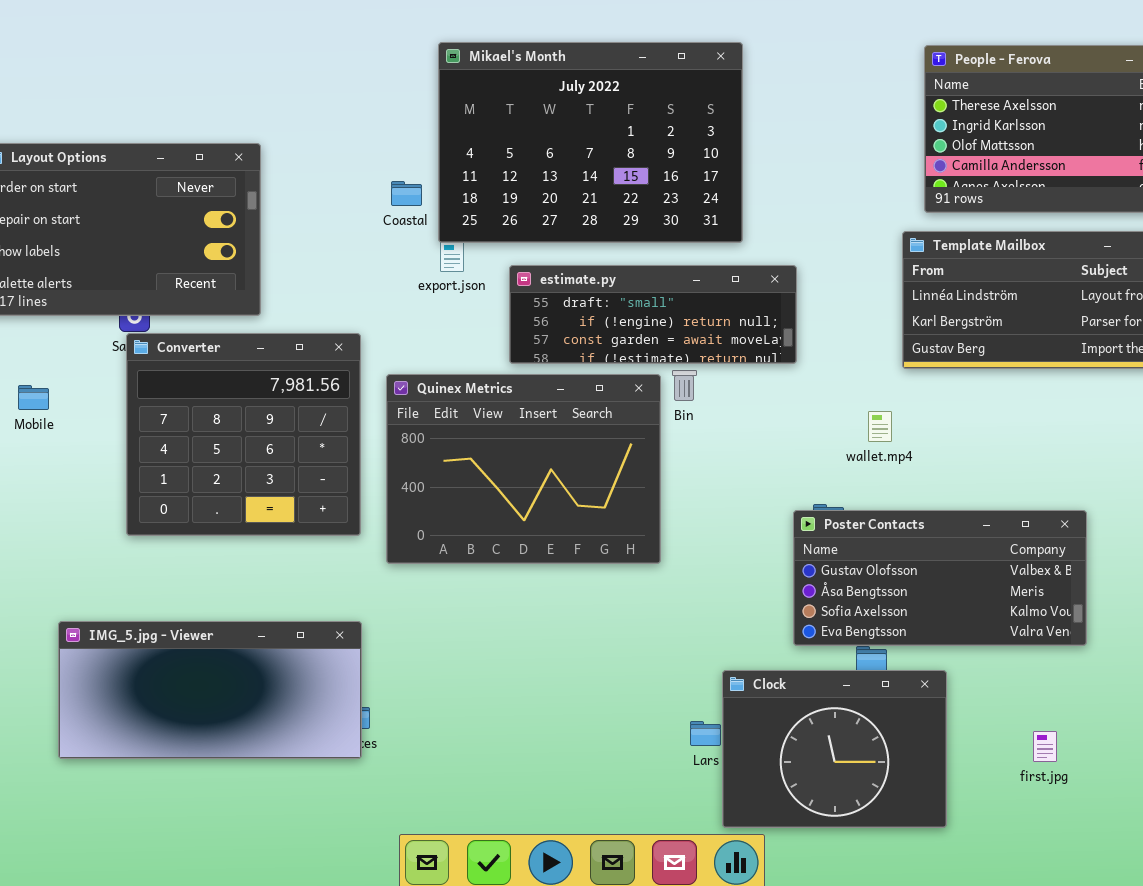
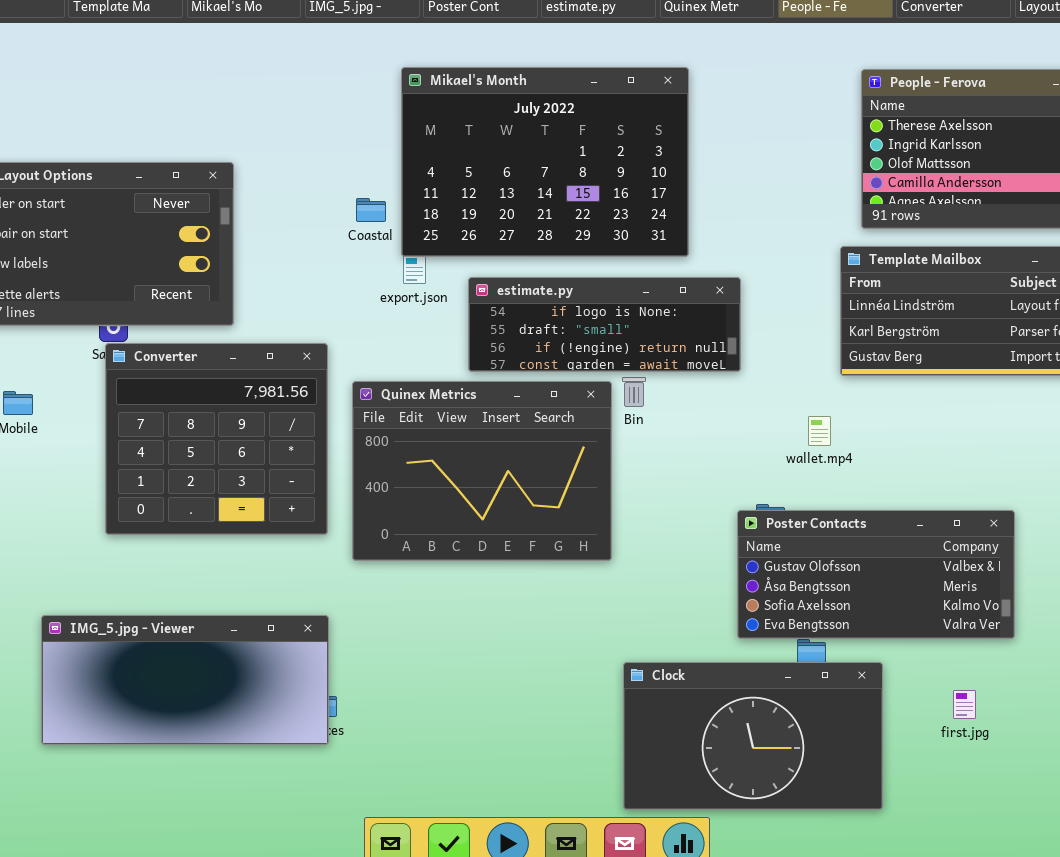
estimate.py: [509,265,797,364] -> [468,277,741,372], scrolled up 1 row
Clock: [722,670,947,828] -> [623,662,883,810], resized
first.jpg: [1033,731,1057,762] -> [953,690,976,719], moved

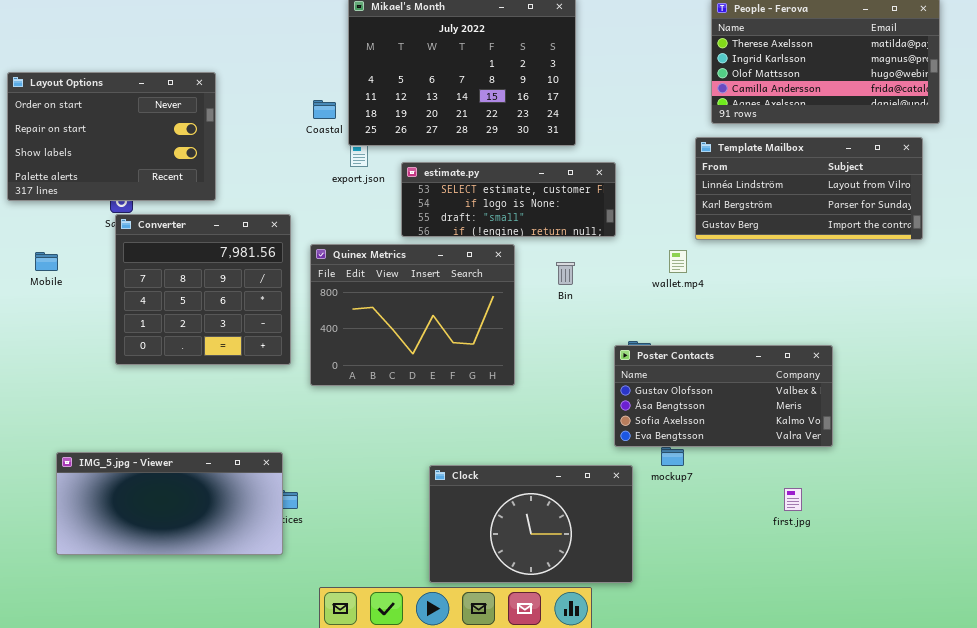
estimate.py: [468,277,741,372] -> [401,162,616,237], scrolled up 1 row
Bin: [622,377,646,407] -> [556,262,575,285], moved
wallet.mp4: [808,416,831,446] -> [669,250,687,273], moved
IMG_5.jpg - Viewer: [41,615,329,745] -> [56,452,283,555], moved
Clock: [623,662,883,810] -> [429,465,633,583], moved

